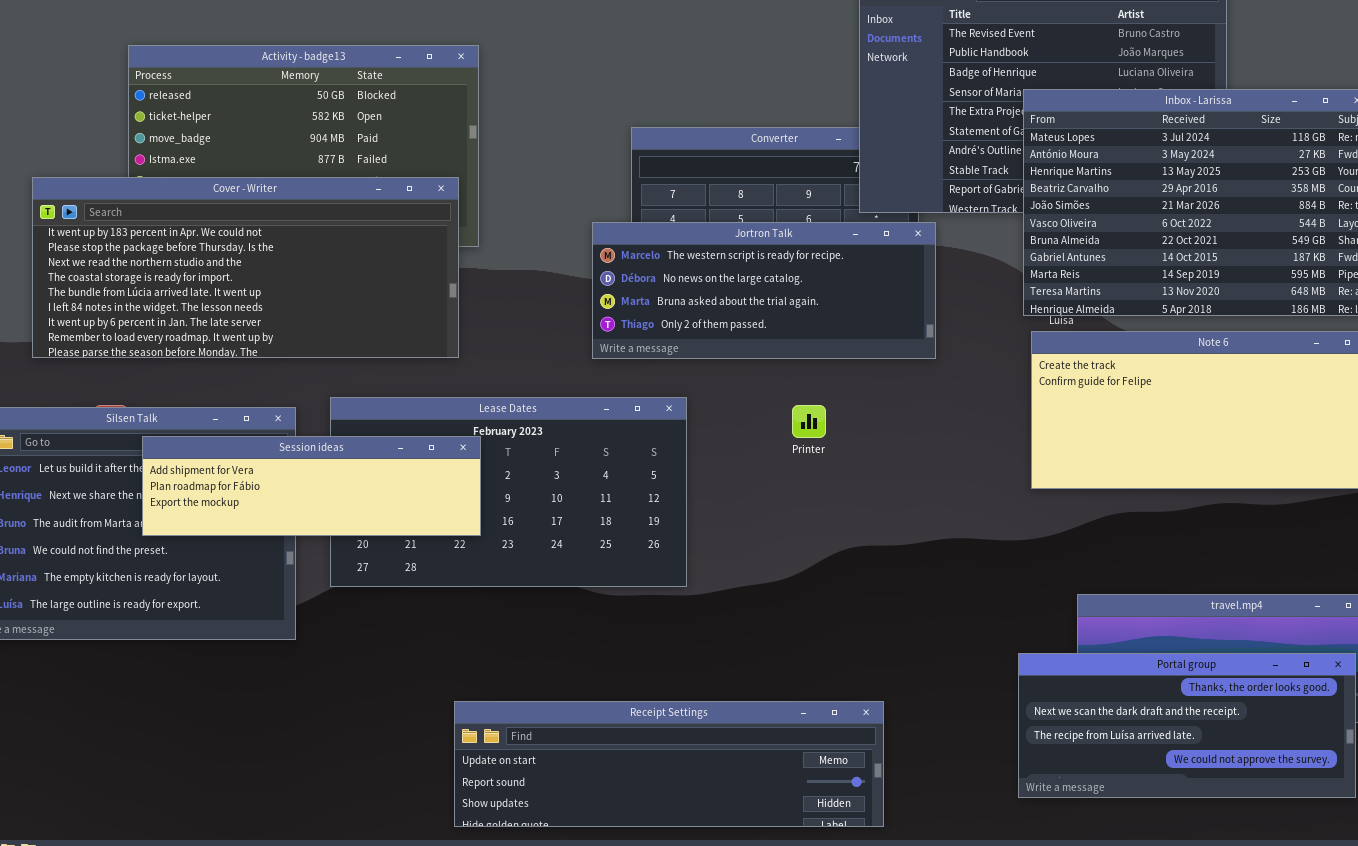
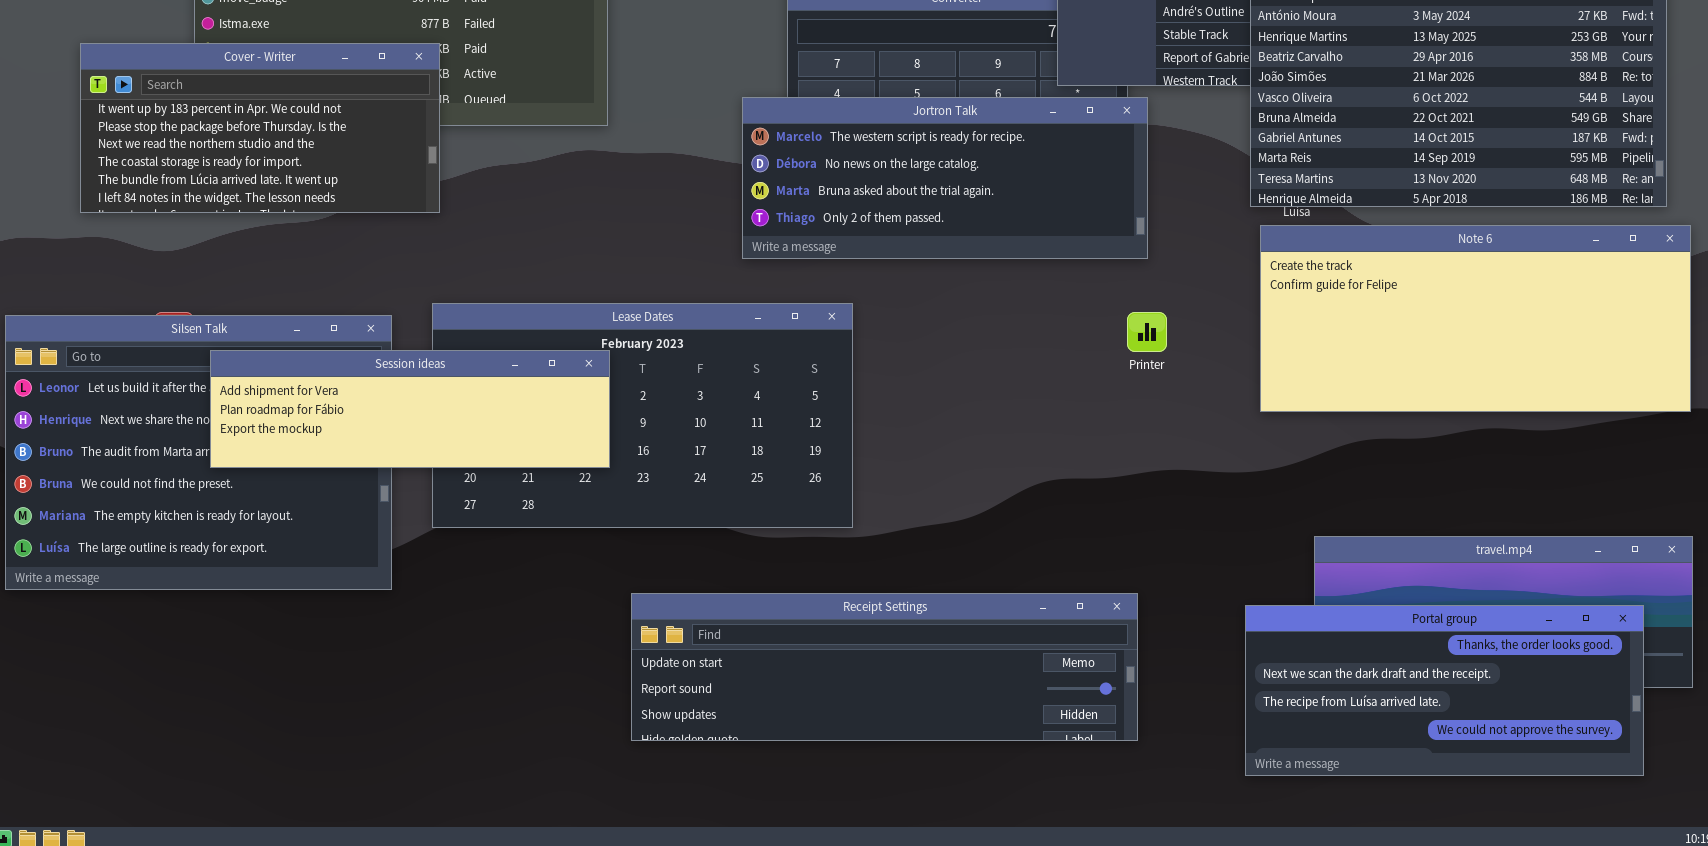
Cover - Writer: [32,177,459,358] -> [80,43,440,213], resized
Printer: [792,405,826,438] -> [1127,312,1167,352], moved
Receipt Settings: [454,701,884,827] -> [631,593,1138,741], moved

